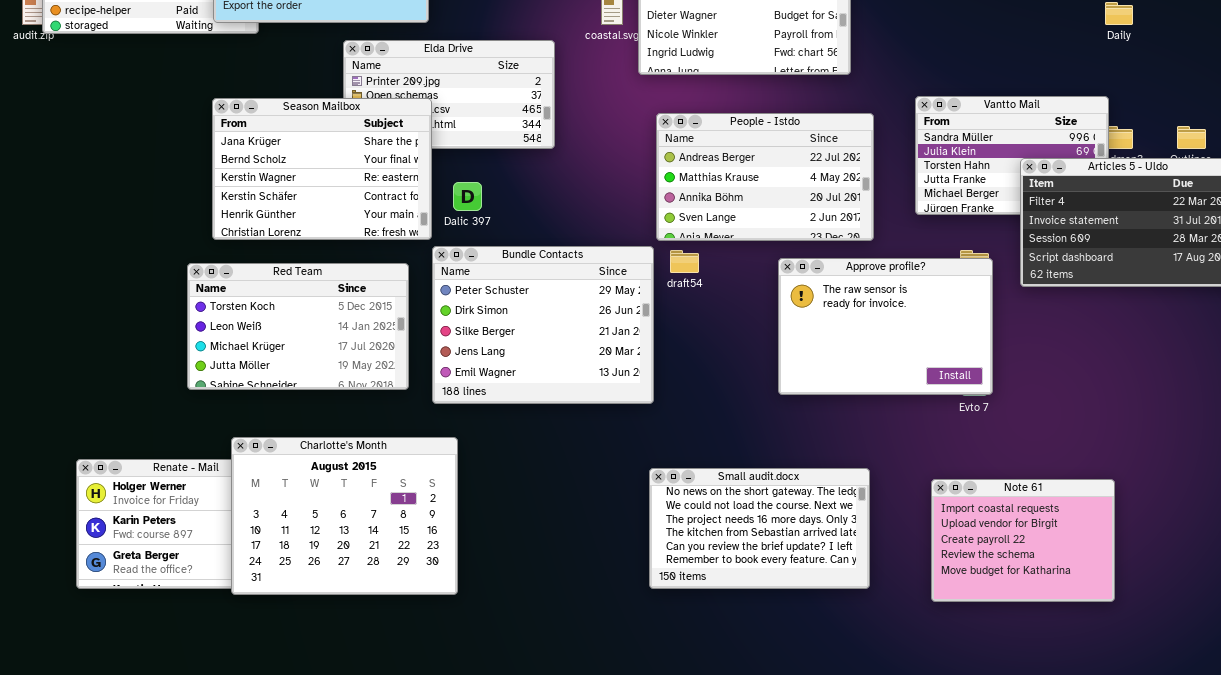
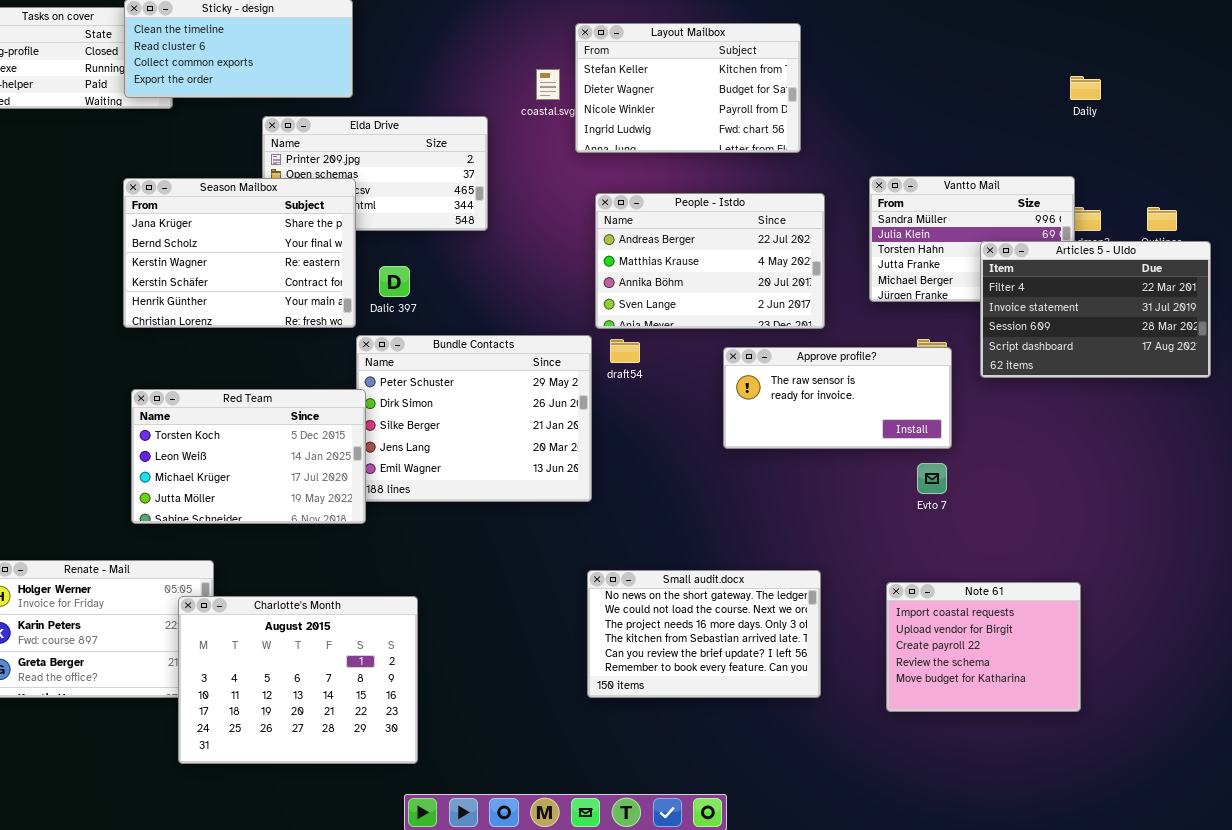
Approve profile?: [778,258,993,395] -> [723,347,952,449], resized
Red Team: [187,263,409,390] -> [131,389,366,524], moved
Charlotte's Month: [231,437,458,595] -> [178,596,418,764], moved

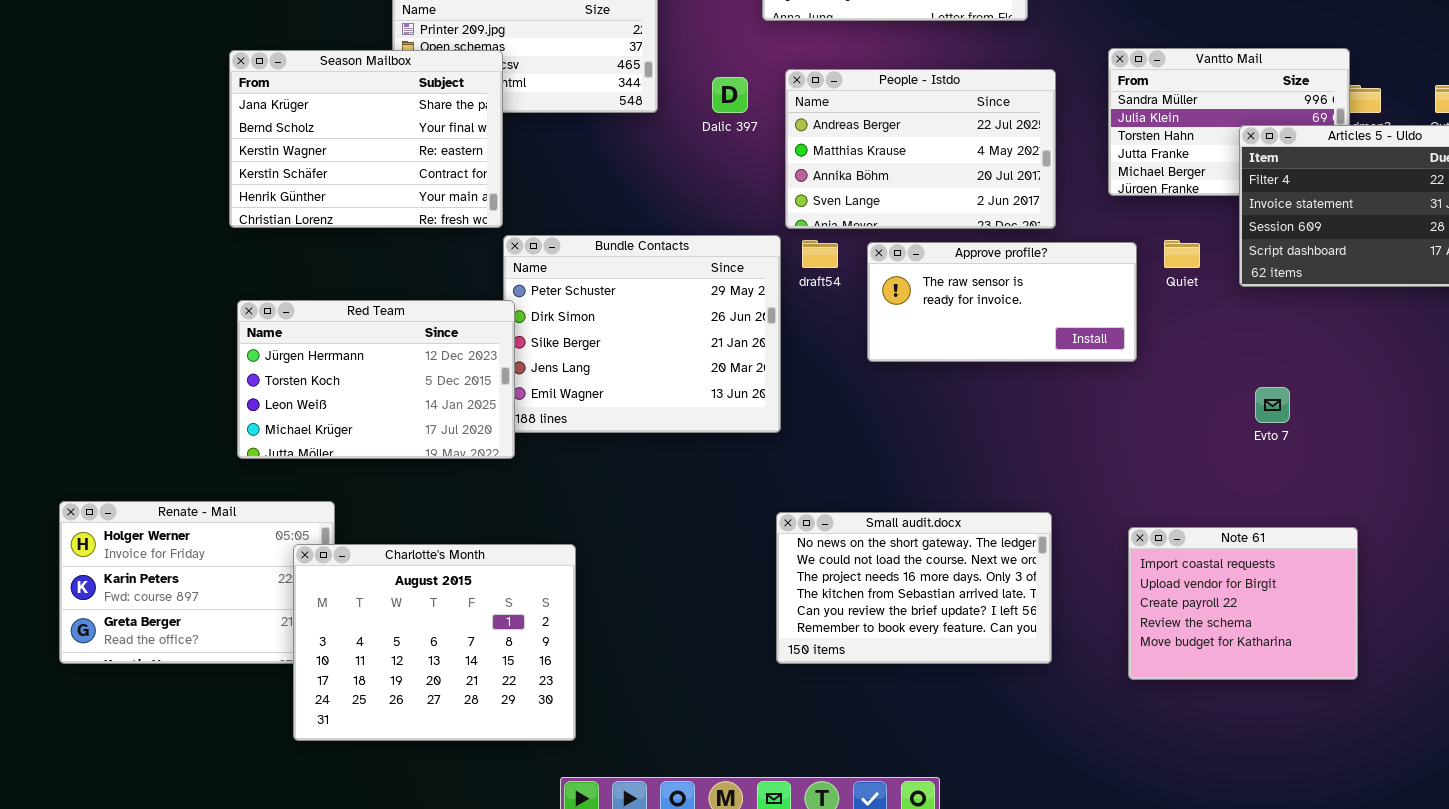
Dalic 397: [379,266,410,297] -> [712,77,748,113], moved
Approve profile?: [723,347,952,449] -> [867,242,1137,362], moved
Red Team: [131,389,366,524] -> [237,300,515,459], scrolled up 1 row
Evto 7: [917,463,947,494] -> [1255,387,1290,423], moved

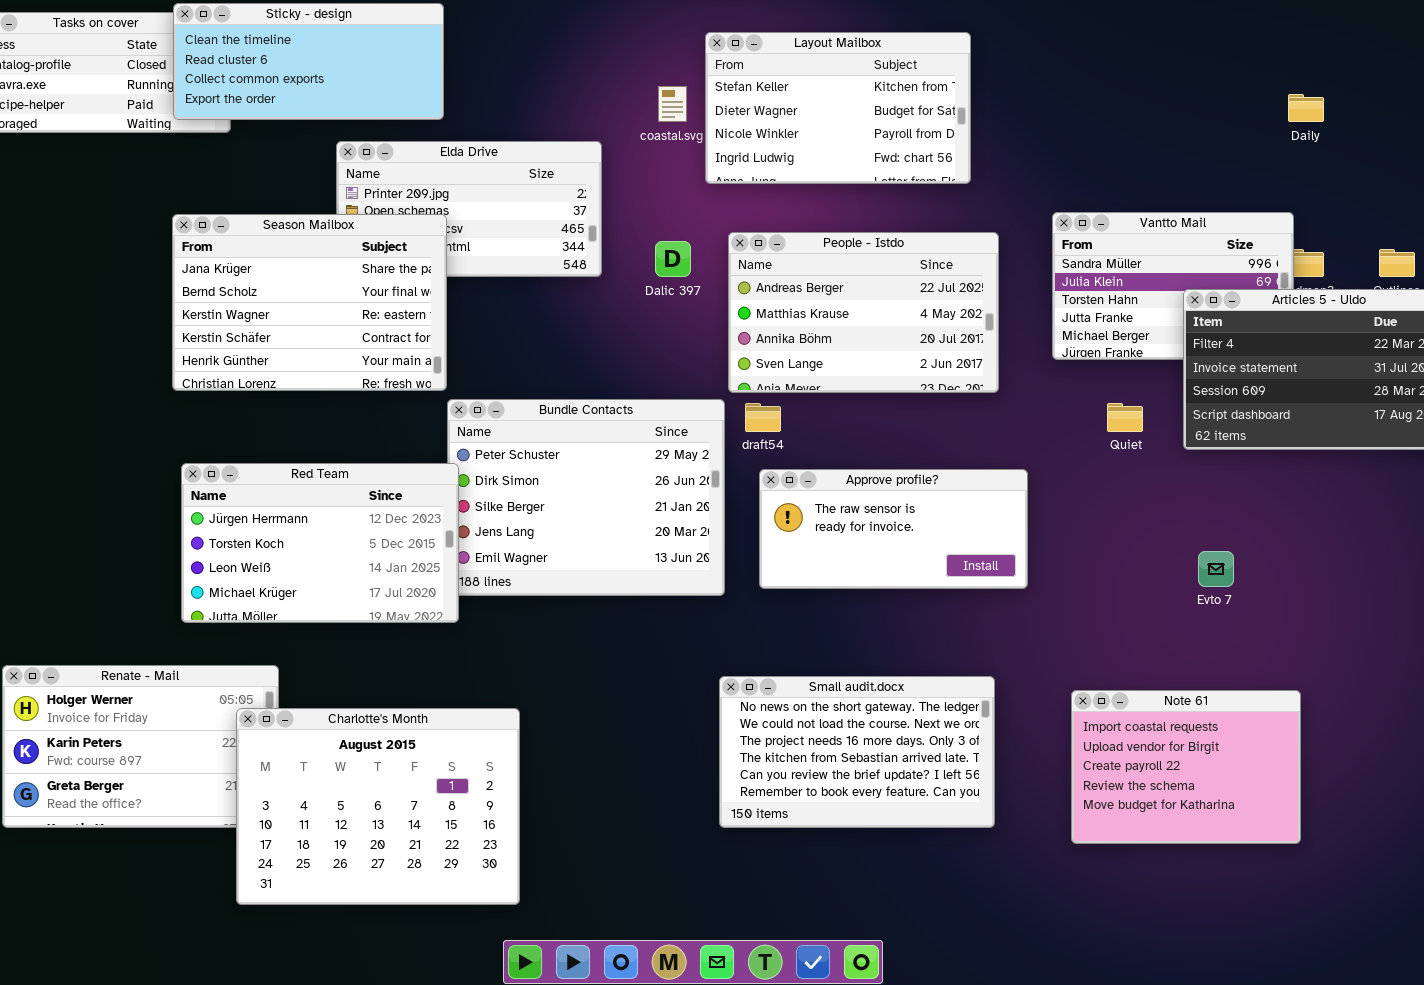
Approve profile?: [867,242,1137,362] -> [759,469,1028,589], moved

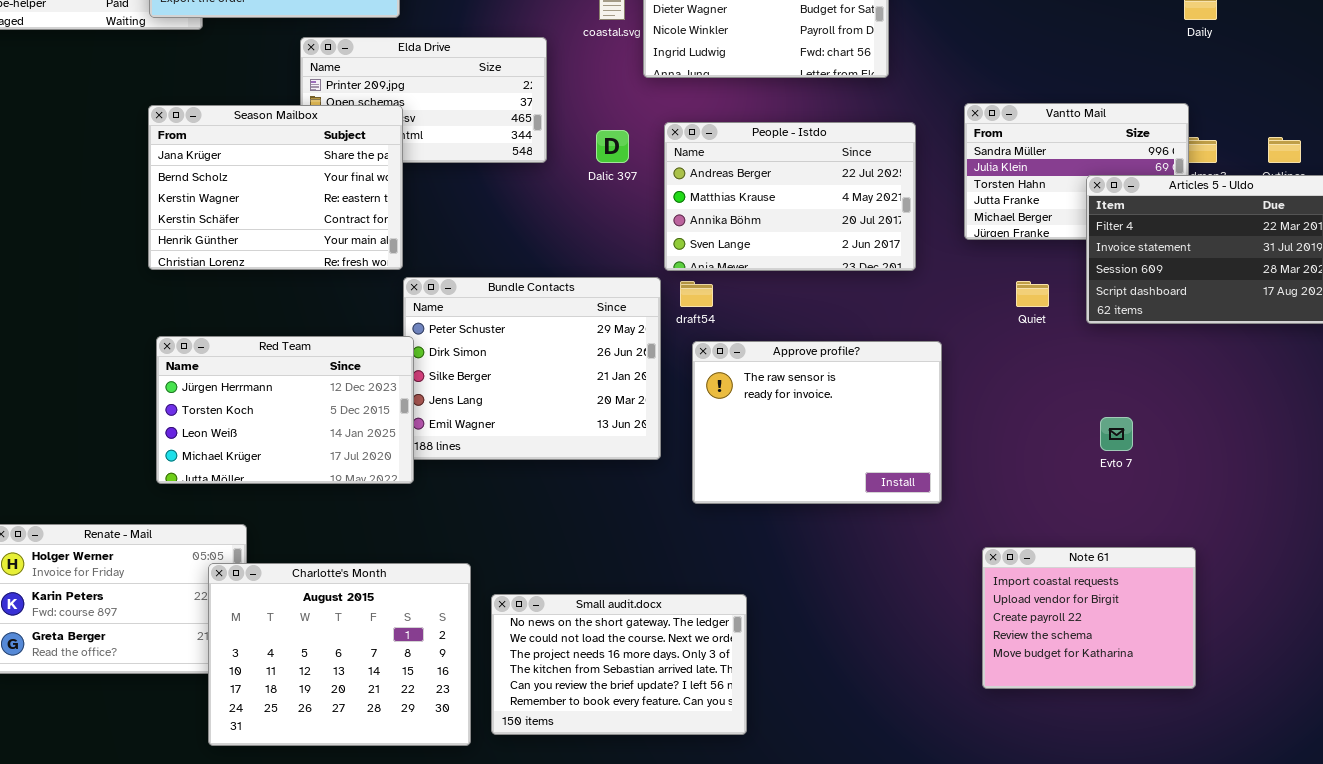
Approve profile?: [759,469,1028,589] -> [692,341,942,504], resized
Small audit.docx: [719,676,995,828] -> [491,594,747,735], moved

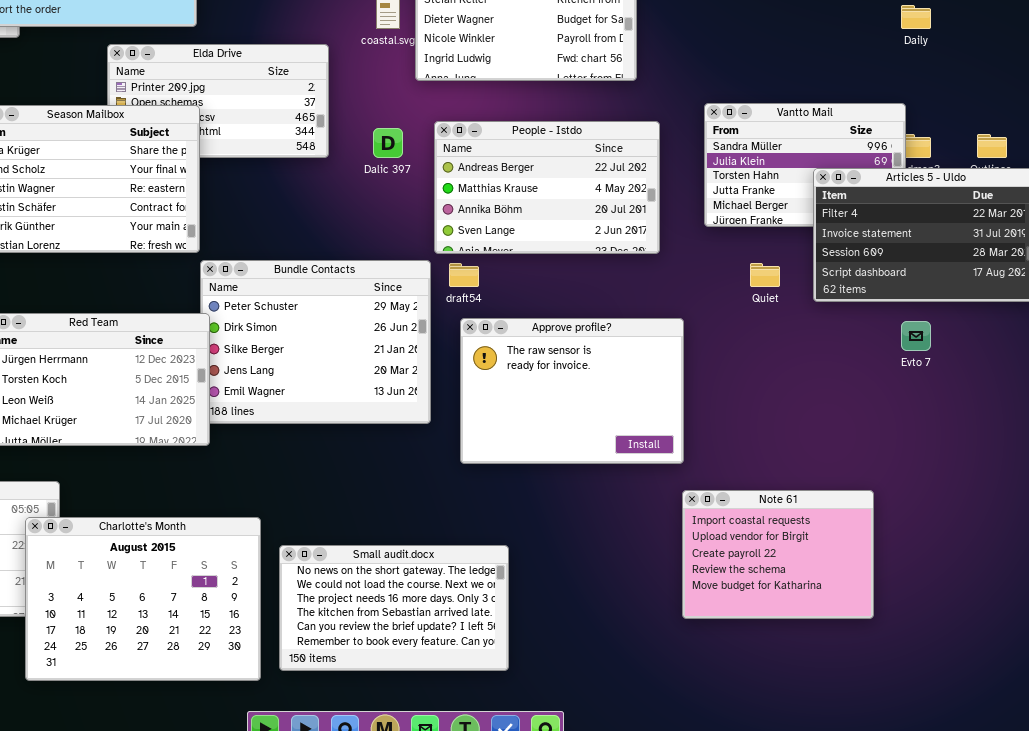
Evto 7: [1100,417,1133,451] -> [901,321,931,351], moved
Note 61: [982,547,1196,689] -> [682,490,874,619], moved

